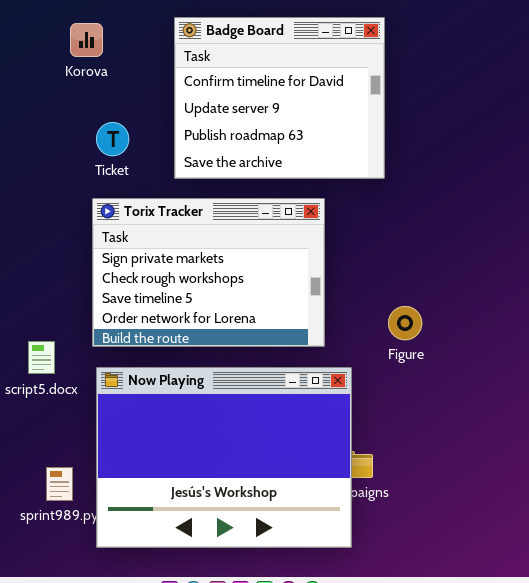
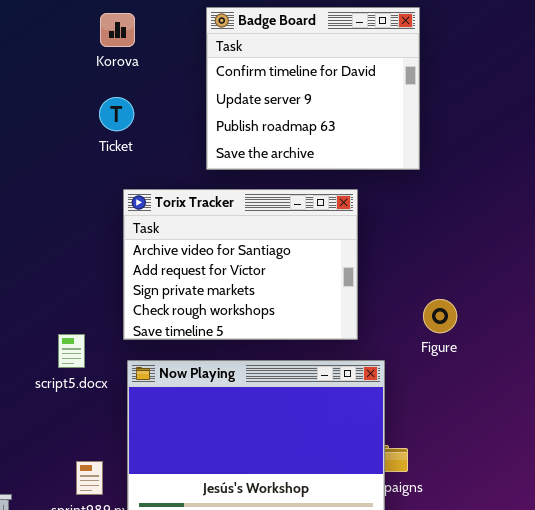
Ticket: [96,122,129,156] -> [99,97,134,131], moved
Torix Tracker: [92,198,325,347] -> [123,189,358,340], scrolled up 2 rows

